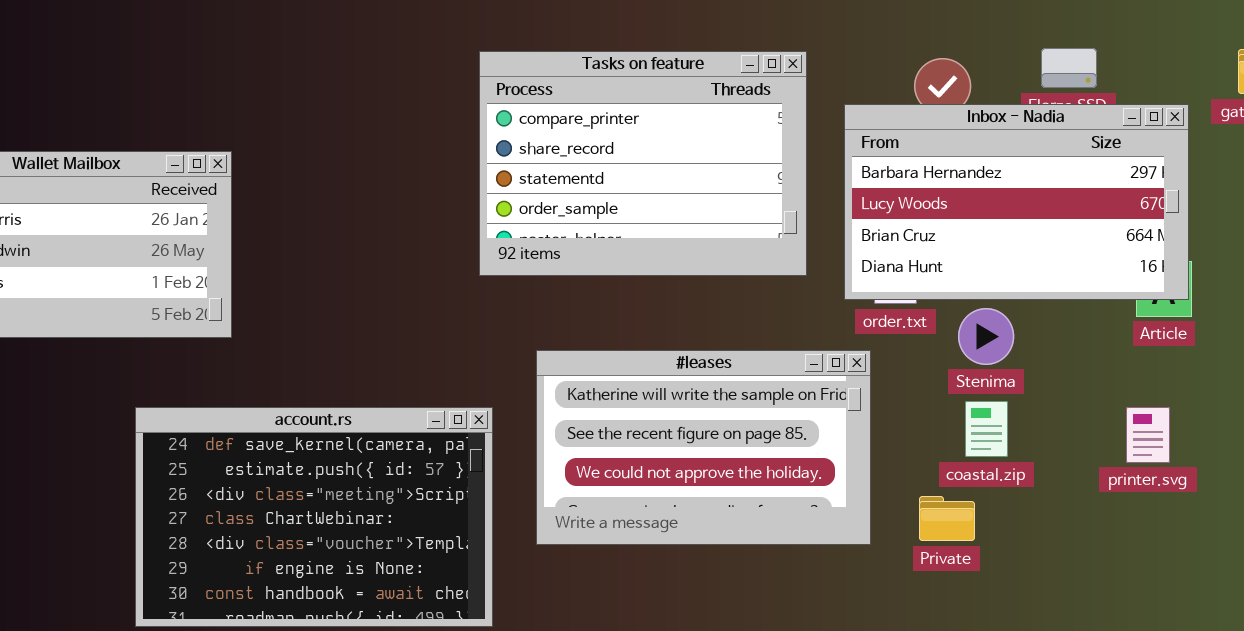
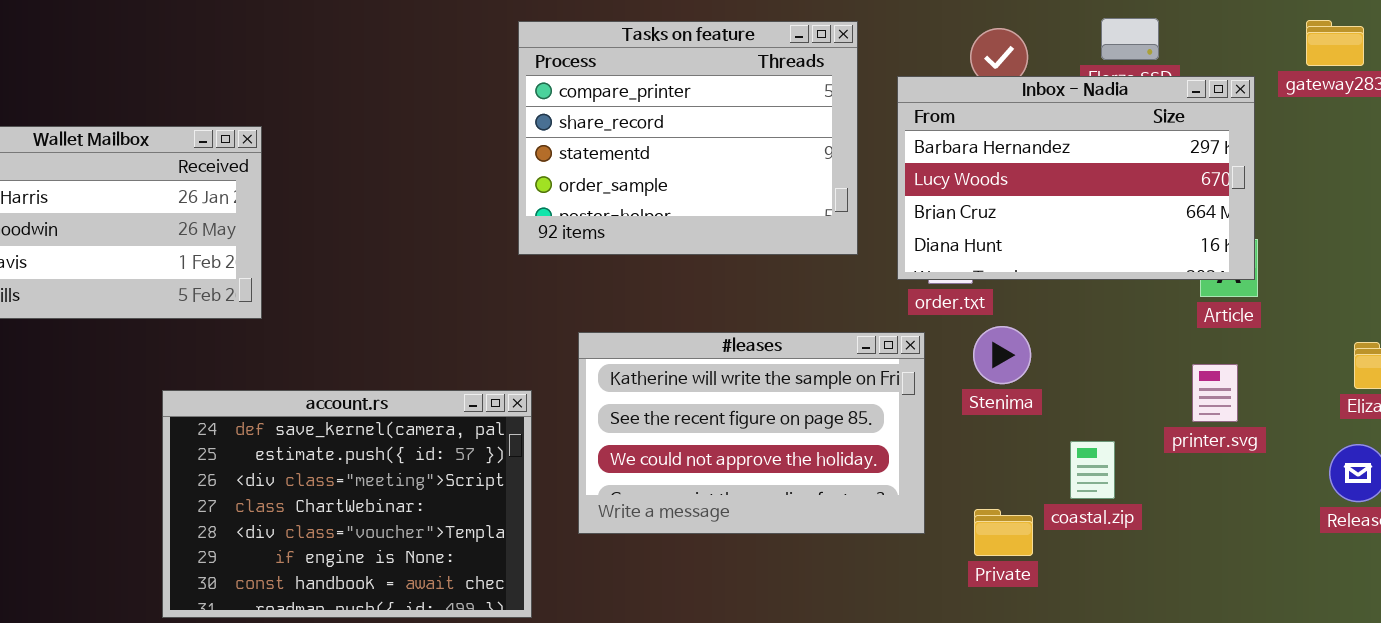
Stenima: [958,308,1014,365] -> [973,326,1031,384], moved
coastal.zip: [965,401,1008,457] -> [1070,441,1115,499], moved
printer.svg: [1126,407,1170,463] -> [1192,364,1238,422], moved
Private: [919,496,975,541] -> [974,509,1033,556], moved

